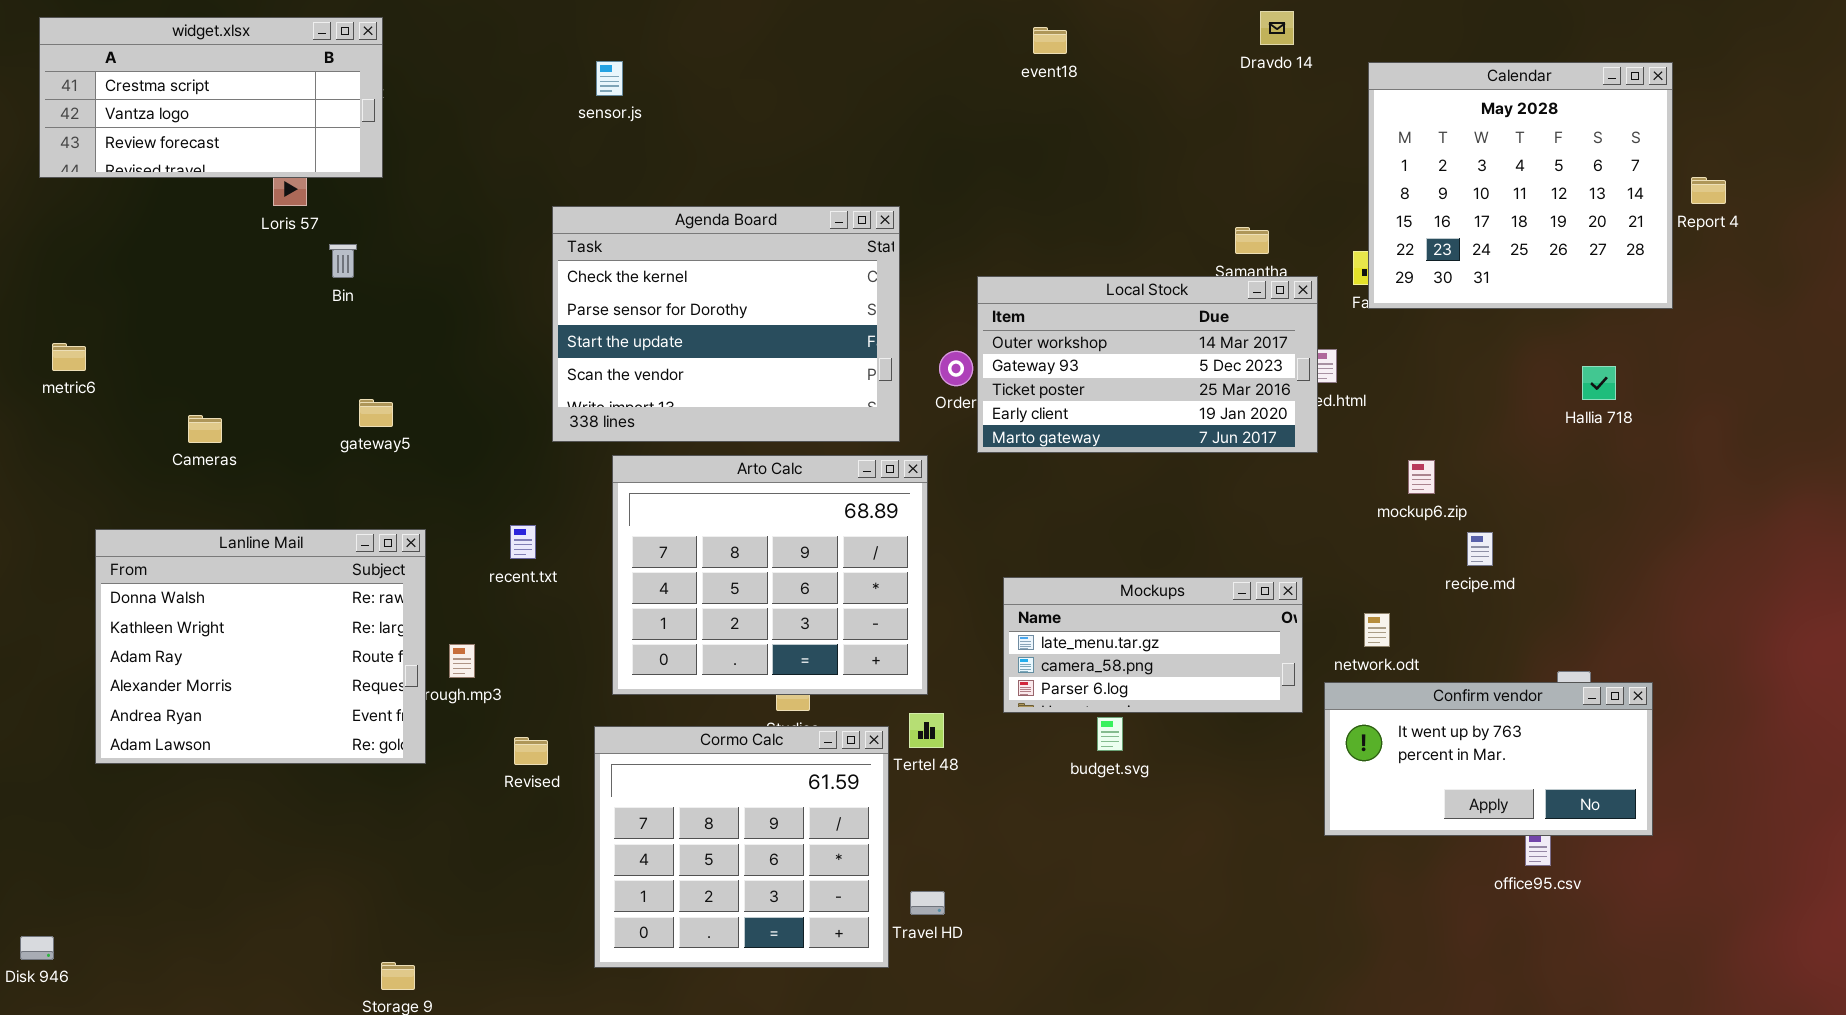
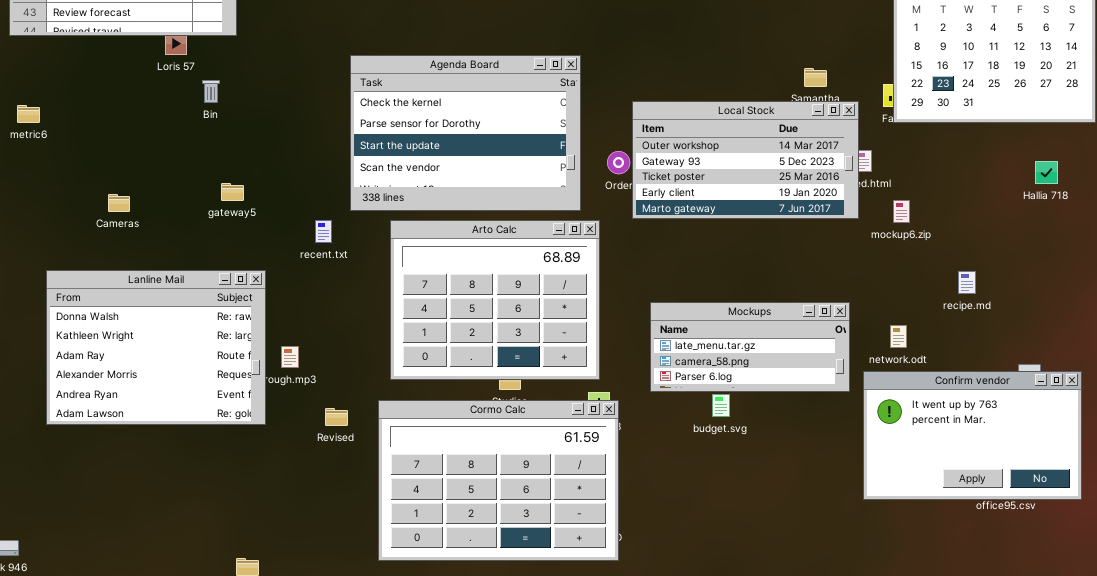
metric6: [52,343,86,371] -> [17,105,40,123], moved
mockup6.zip: [1408,460,1435,494] -> [893,200,910,223], moved
recent.txt: [510,525,536,559] -> [315,220,332,243], moved
Confirm vendor: [1324,682,1653,836] -> [863,371,1082,500], resized
Cormo Calc: [594,726,889,968] -> [378,400,619,561], resized

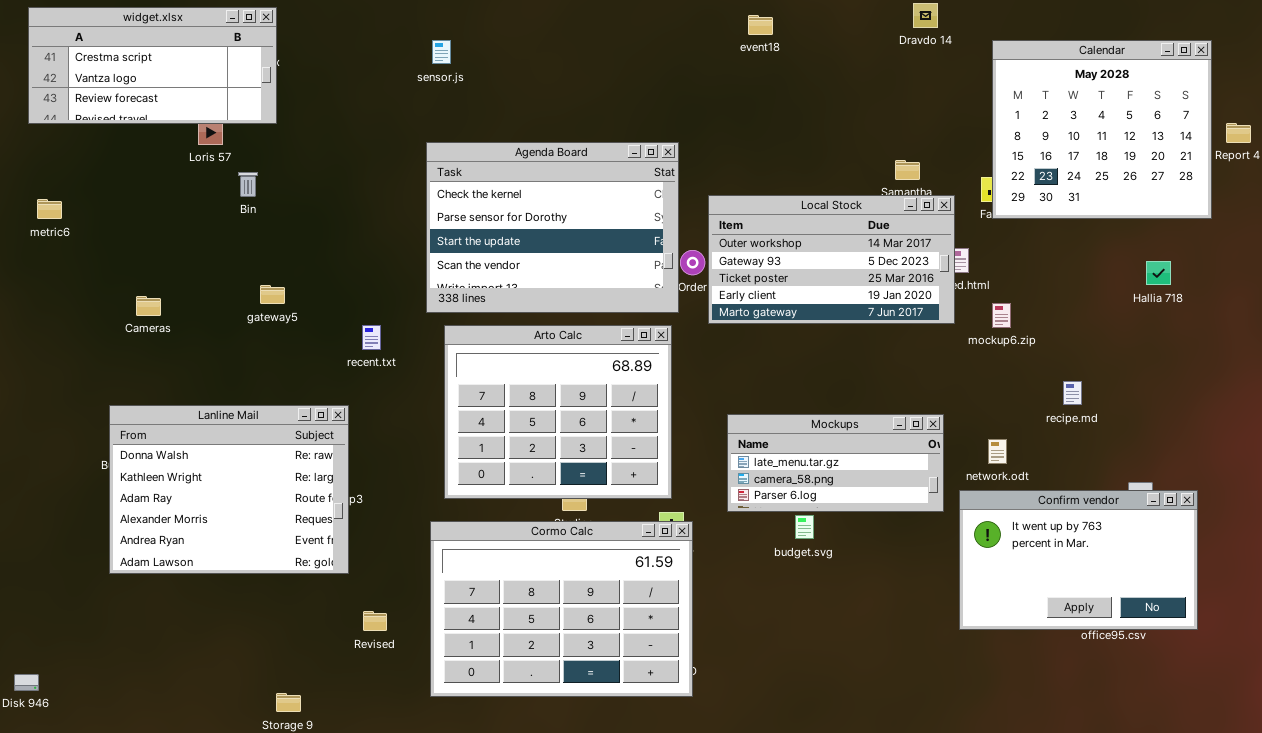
Agenda Board: [350,55,581,211] -> [426,142,679,313], moved
Lanline Mail: [46,270,266,425] -> [109,405,349,574], moved
Revised: [325,408,348,426] -> [363,611,387,631], moved

